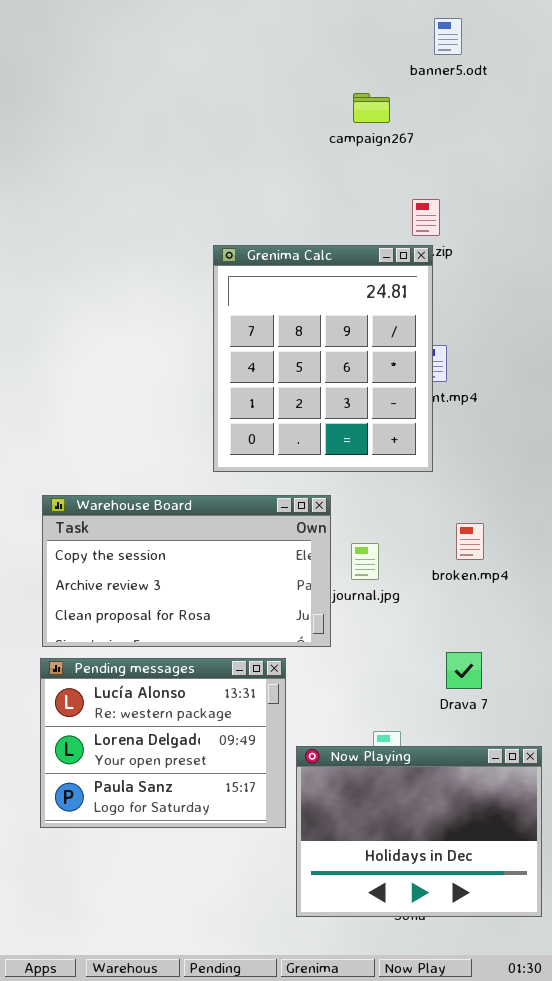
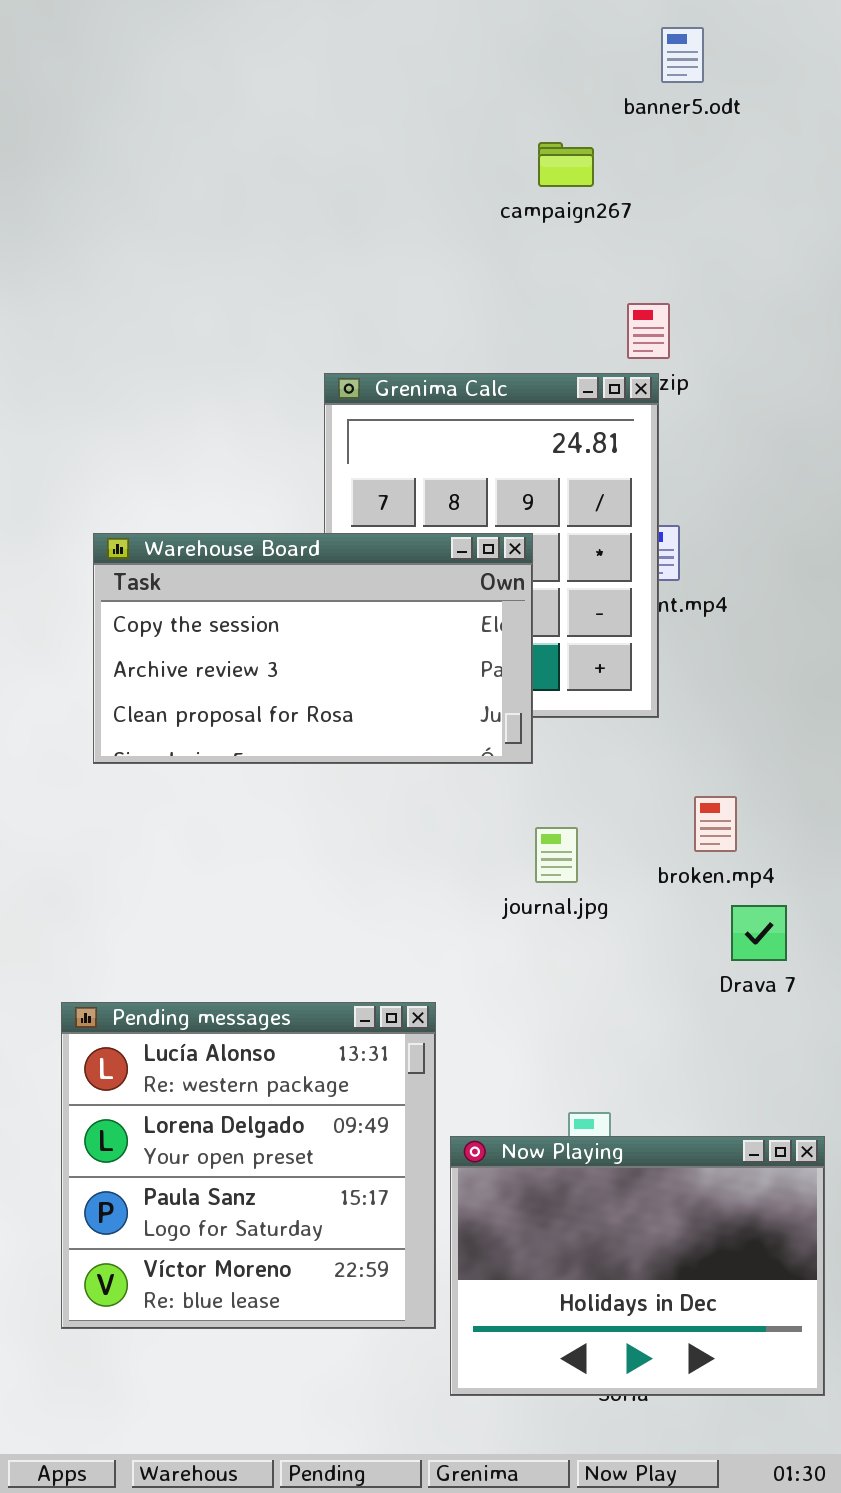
Warehouse Board: [42,495,331,647] -> [93,533,533,764], moved
Drava 7: [446,652,482,689] -> [731,905,787,961], moved
Pending messages: [40,658,286,828] -> [61,1002,436,1329], resized

